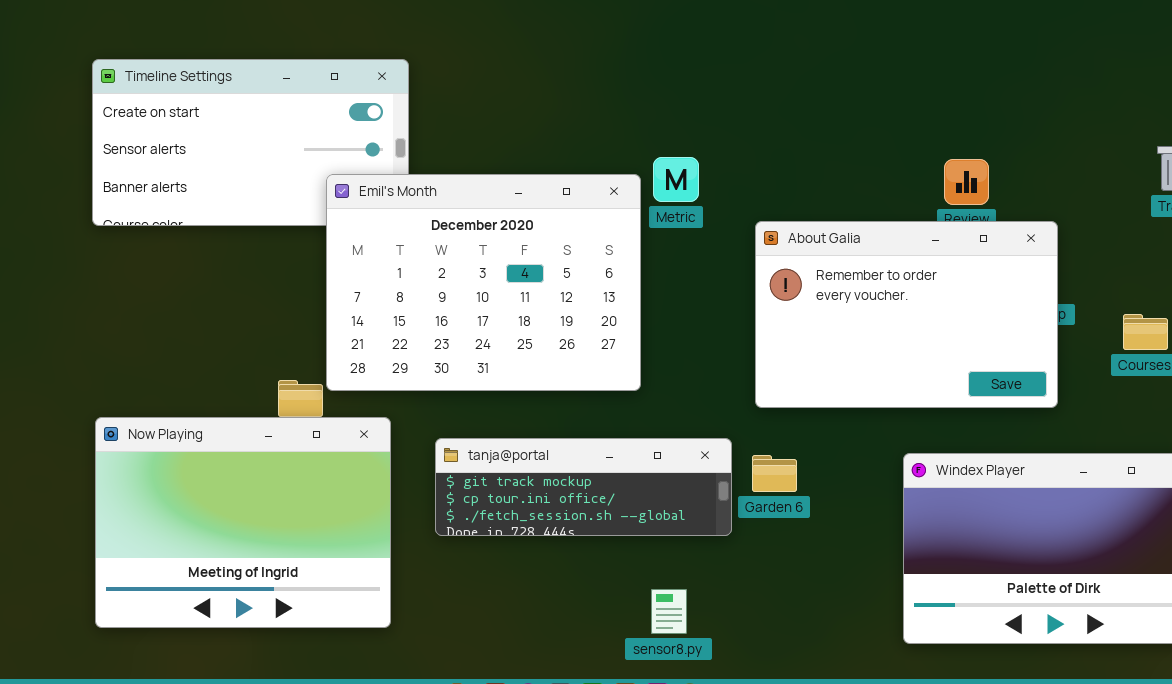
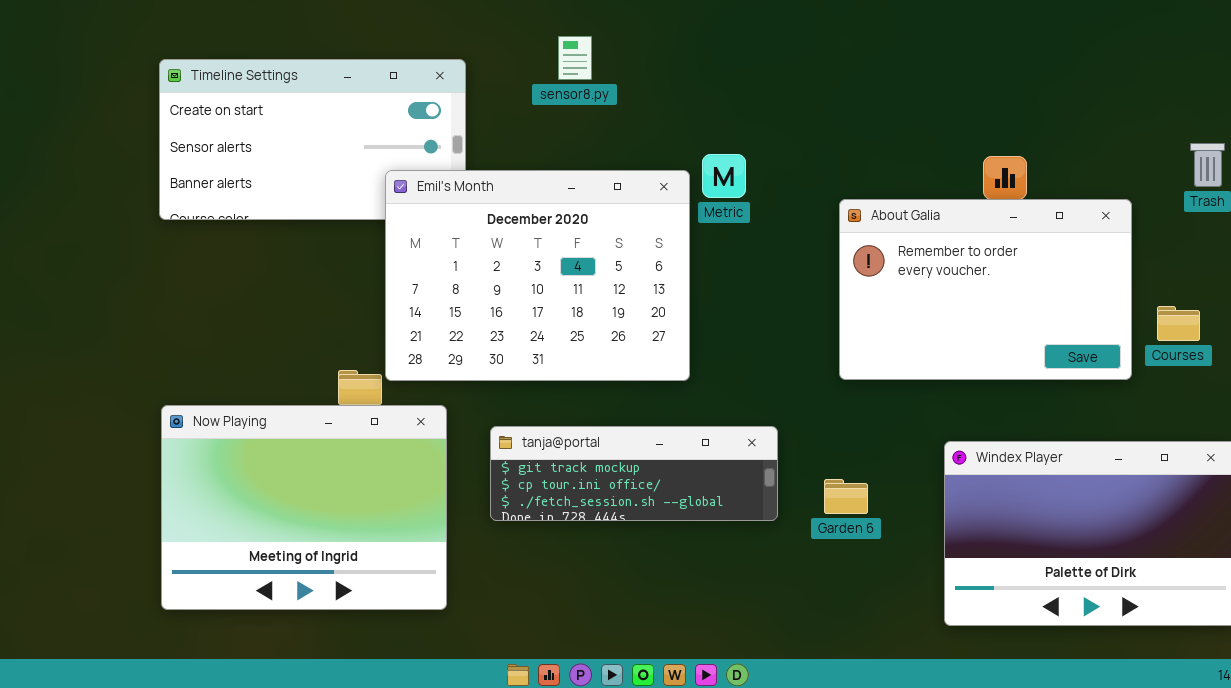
About Galia: [755,221,1058,408] -> [839,199,1132,380], moved
Garden 6: [752,455,797,492] -> [824,479,868,514], moved
sensor8.py: [651,589,687,634] -> [558,36,592,80], moved

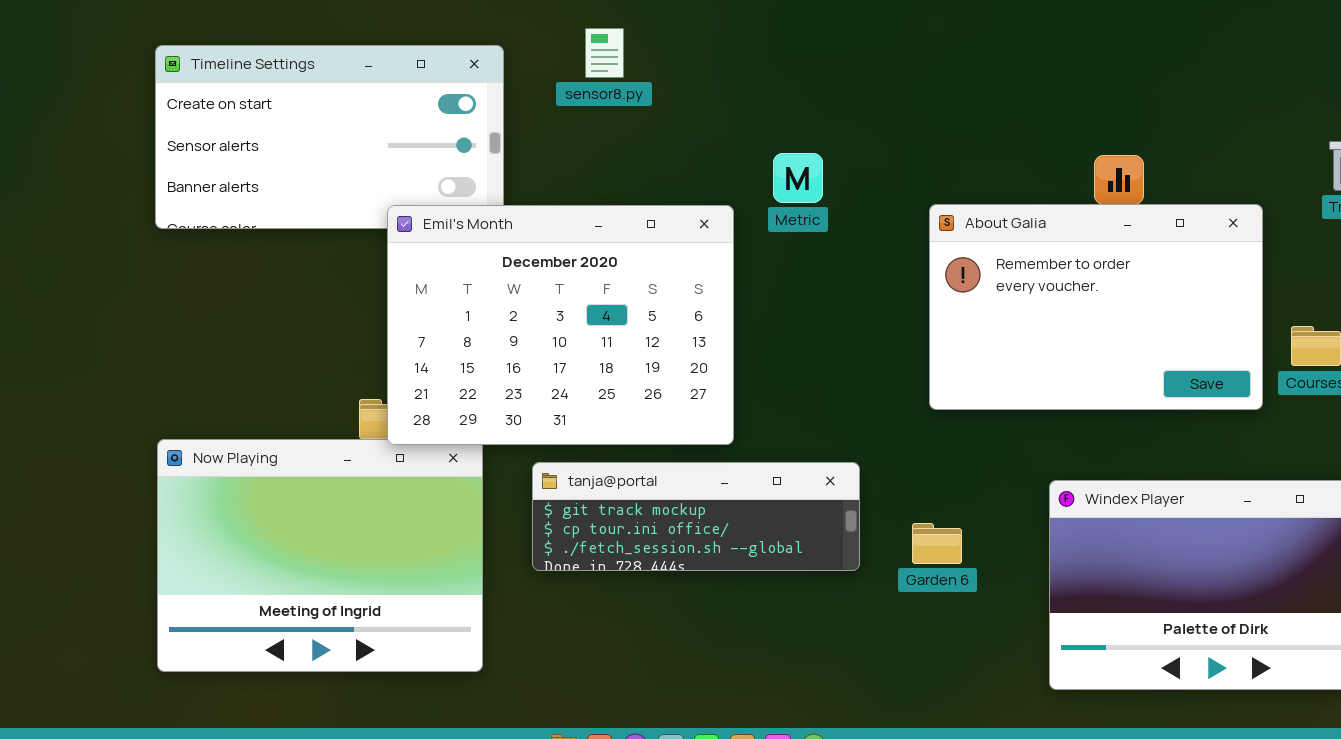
sensor8.py: [558,36,592,80] -> [585,28,624,78], moved
Emil's Month: [385,170,690,381] -> [387,205,734,445], moved

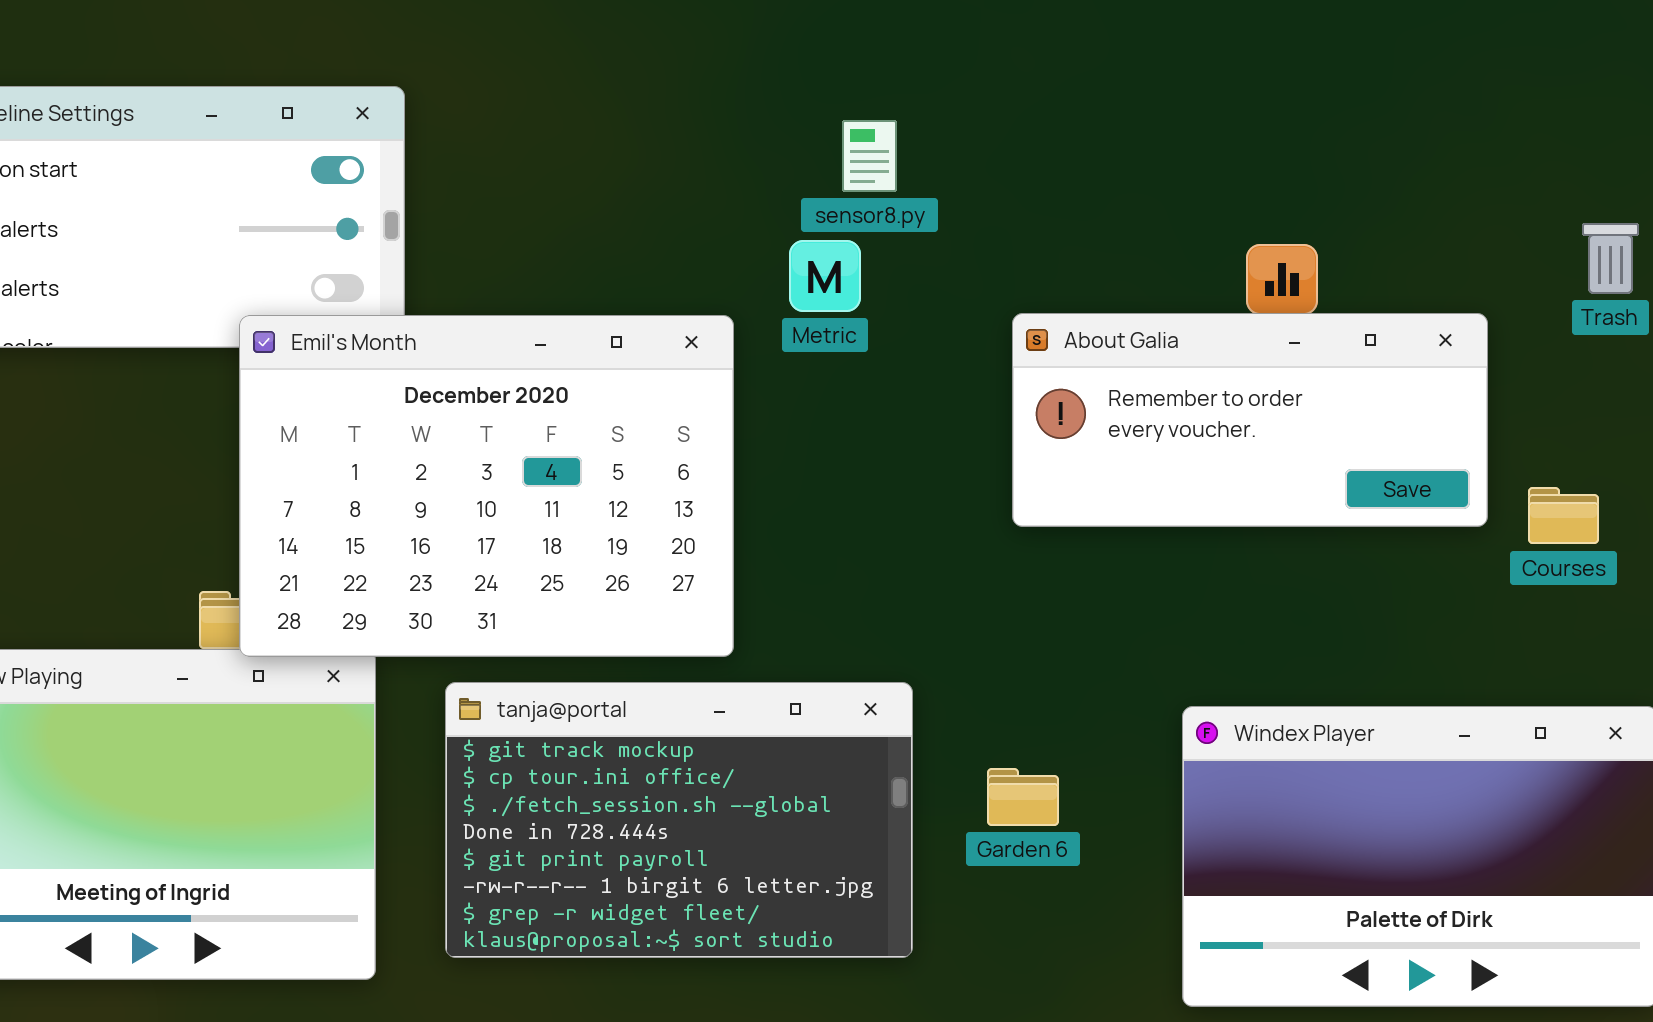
sensor8.py: [585,28,624,78] -> [842,120,897,192], moved
About Galia: [929,204,1263,410] -> [1012,313,1488,527], resized
tanja@portal: [532,462,860,571] -> [445,682,913,958], resized

